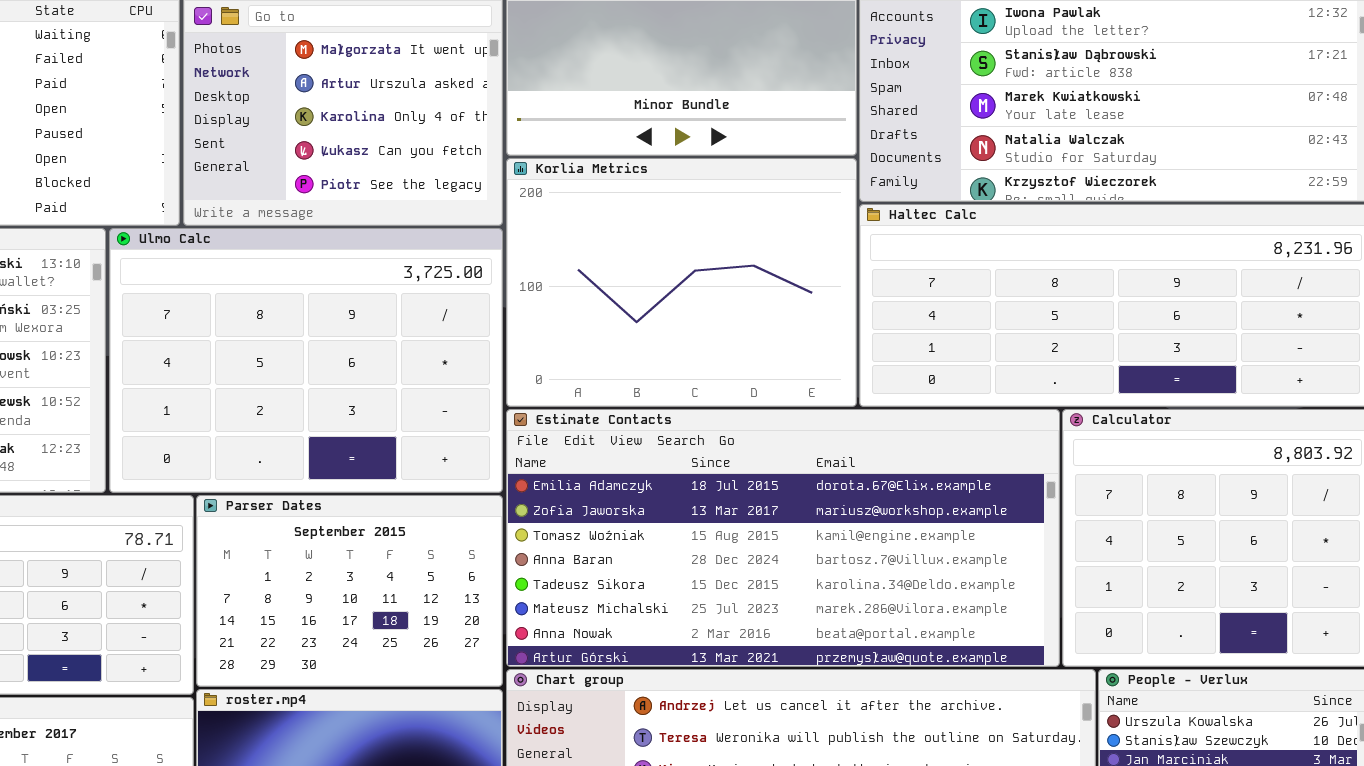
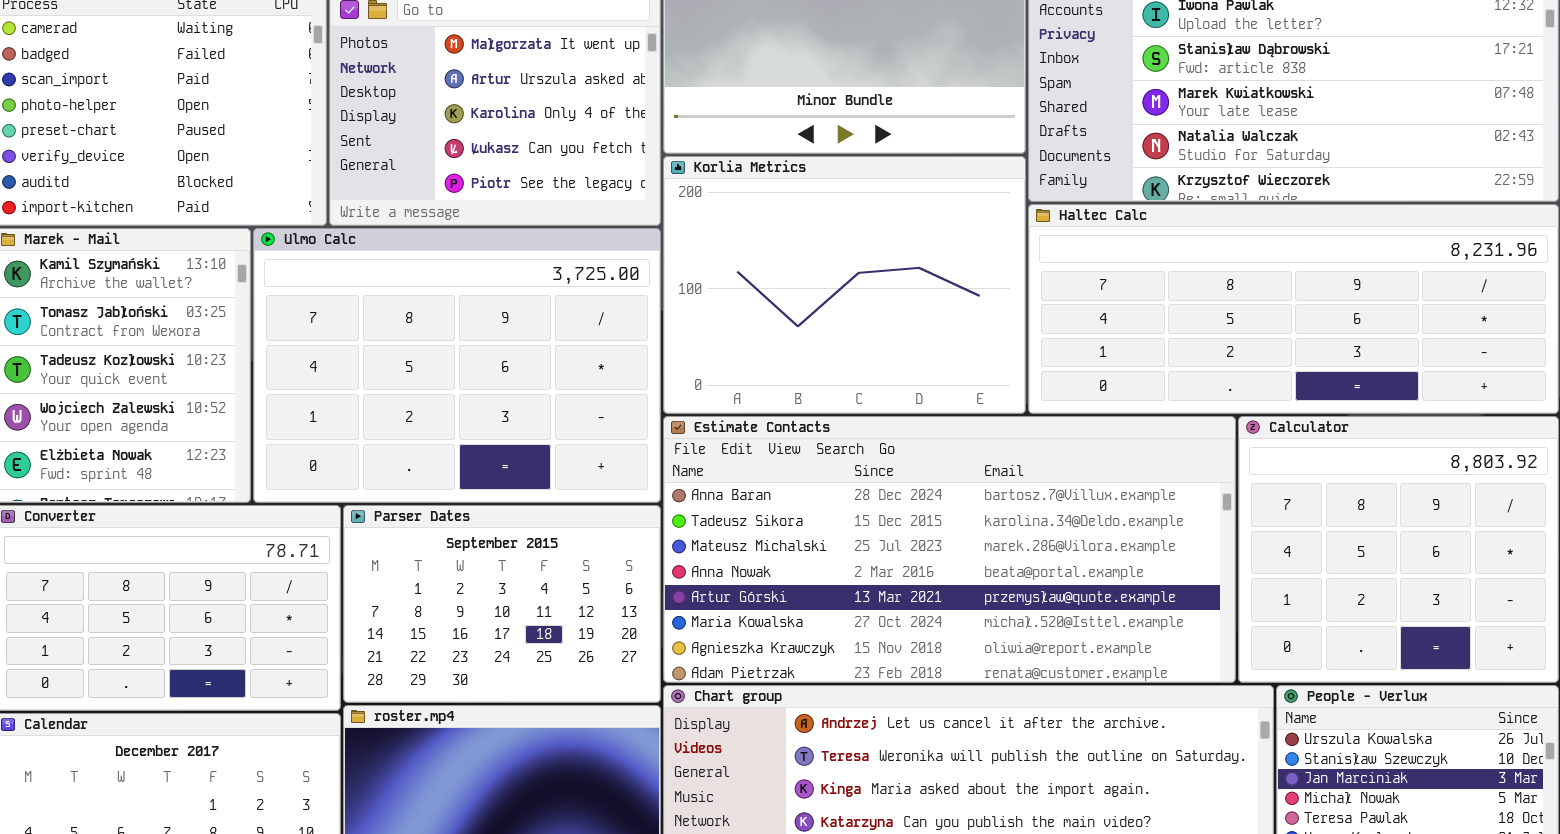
Estimate Contacts: [506,409,1060,667] -> [663,416,1236,683], scrolled down 3 rows

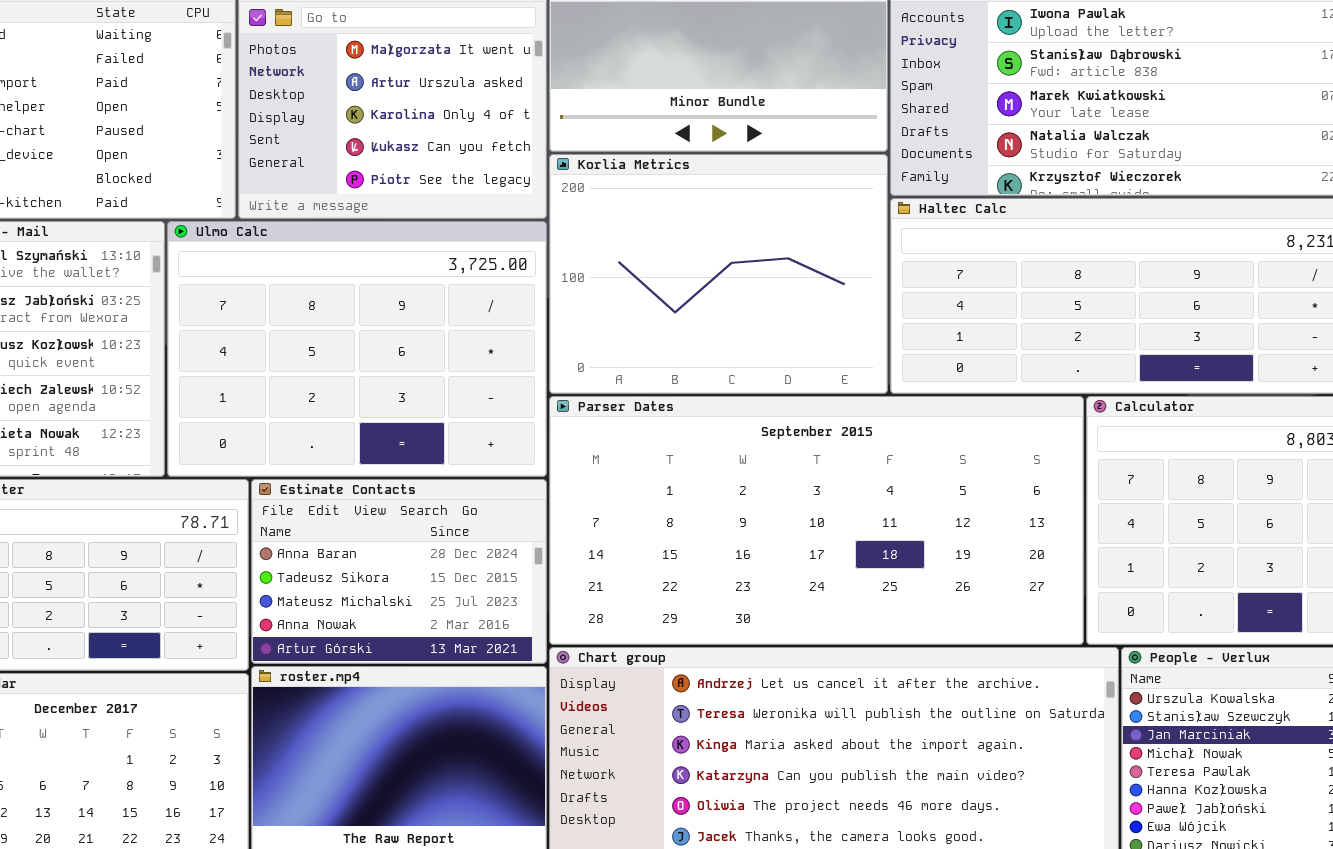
Estimate Contacts: [663,416,1236,683] -> [251,479,547,664], moved, resized
Parser Dates: [343,505,661,703] -> [549,396,1084,645], moved, resized

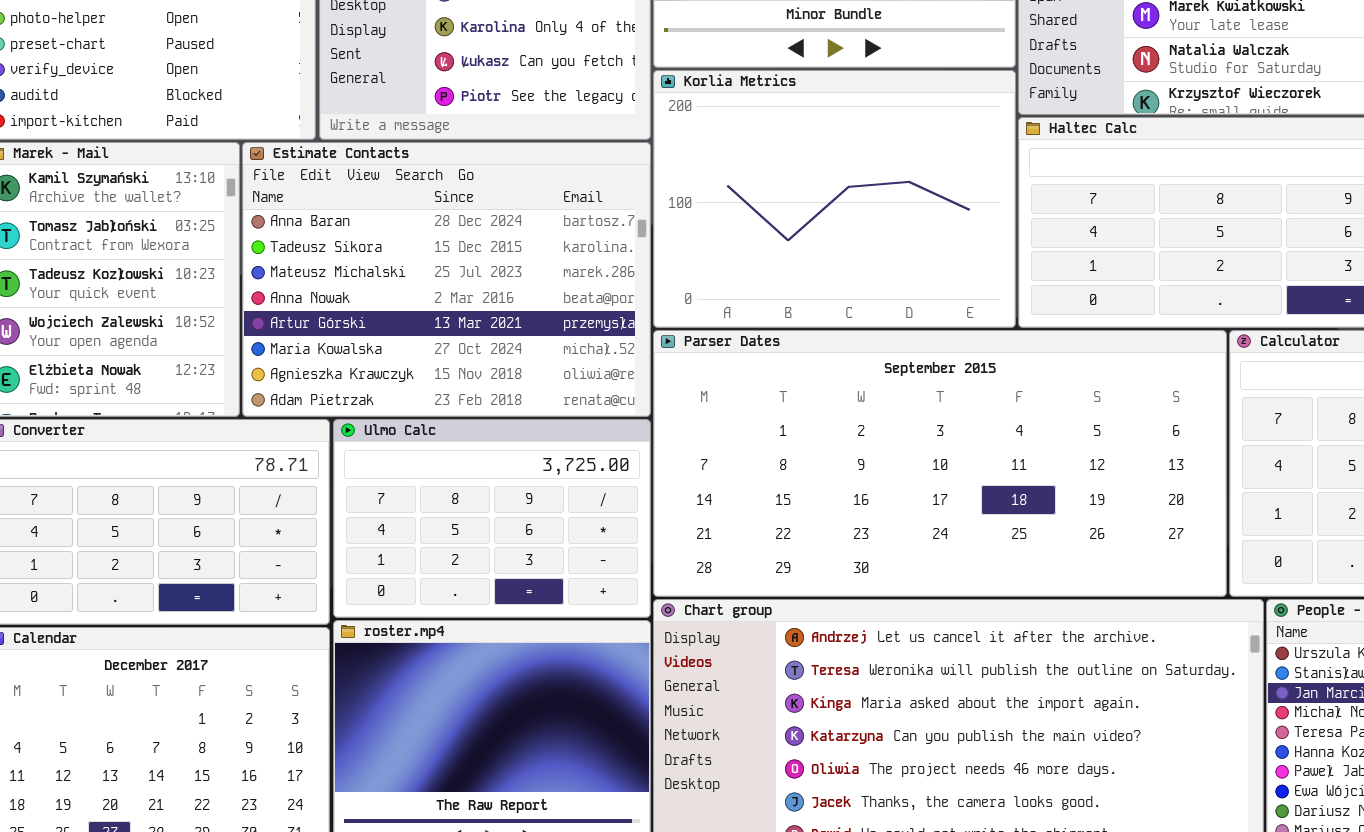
Ulmo Calc: [167,221,547,477] -> [333,419,651,618], moved, resized
Estimate Contacts: [251,479,547,664] -> [242,142,651,417], moved, resized

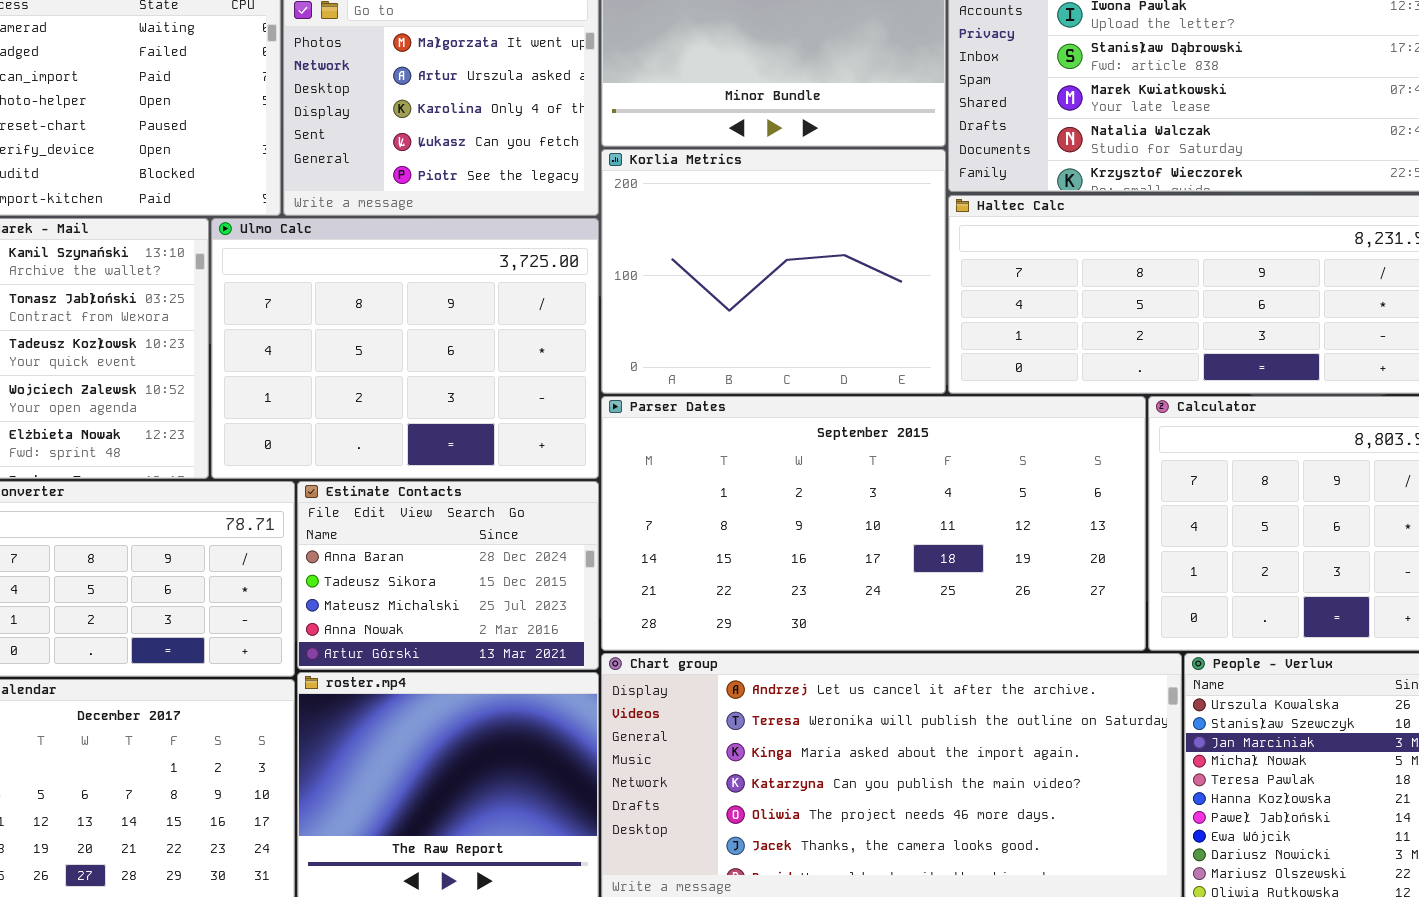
Estimate Contacts: [242,142,651,417] -> [297,481,599,670], moved, resized
Ulmo Calc: [333,419,651,618] -> [211,218,599,479], moved, resized

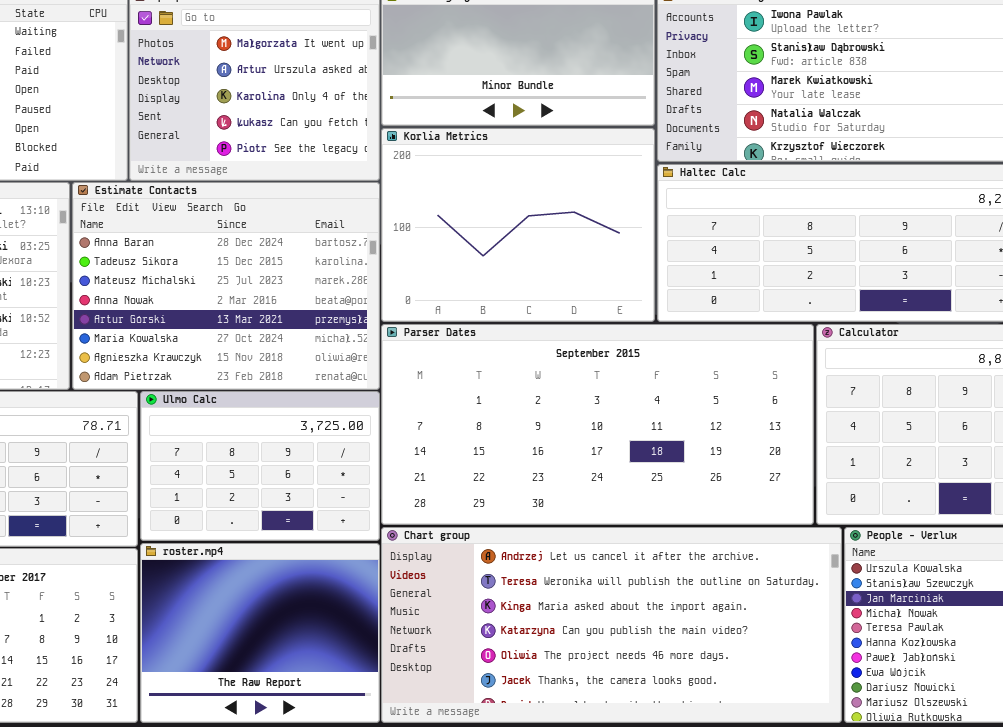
Ulmo Calc: [211,218,599,479] -> [140,391,380,541], moved, resized
Estimate Contacts: [297,481,599,670] -> [72,182,380,390], moved, resized

